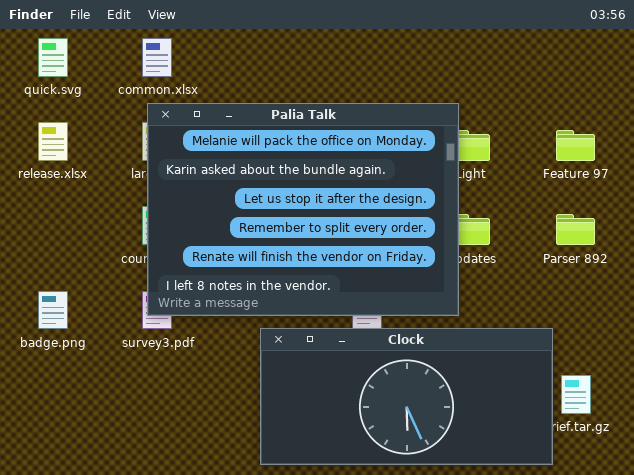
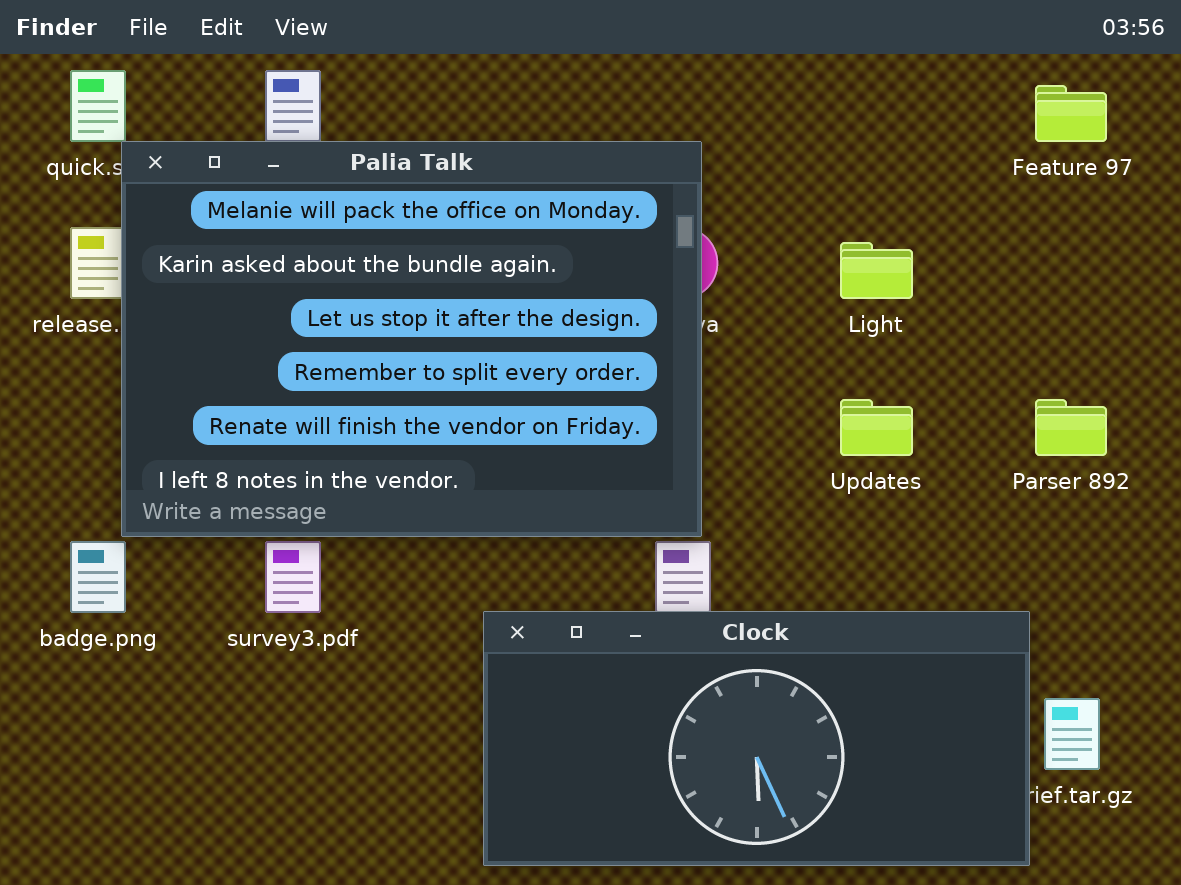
Palia Talk: [147,103,459,316] -> [121,141,702,537], moved
Feature 97: [556,130,595,161] -> [1035,85,1107,142], moved

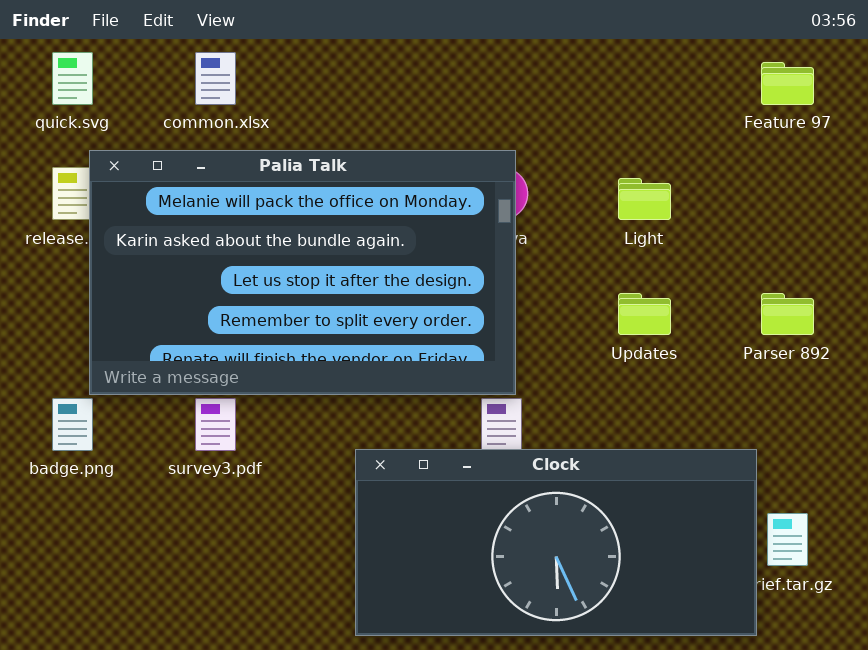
Palia Talk: [121,141,702,537] -> [89,150,516,395], resized

